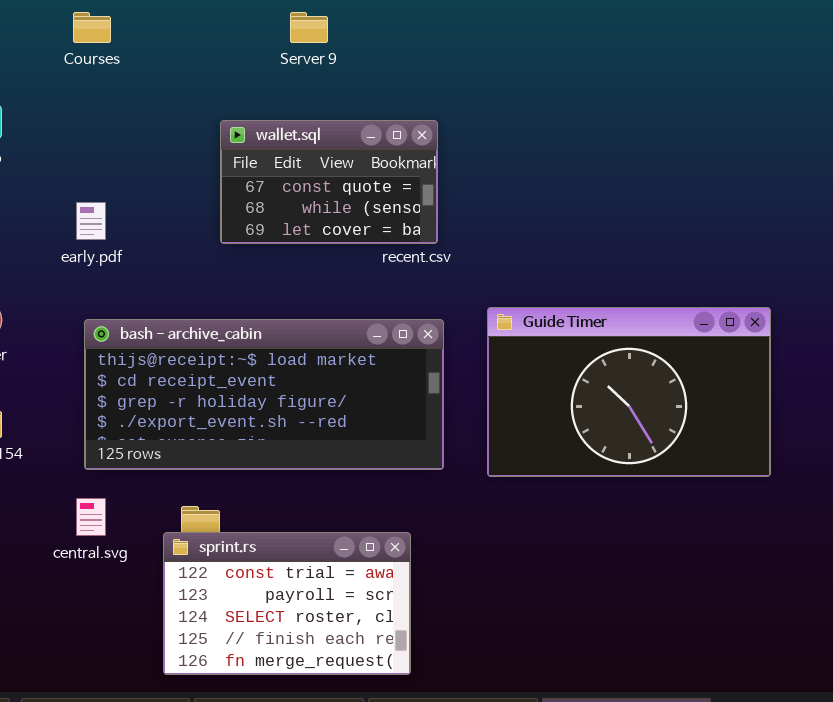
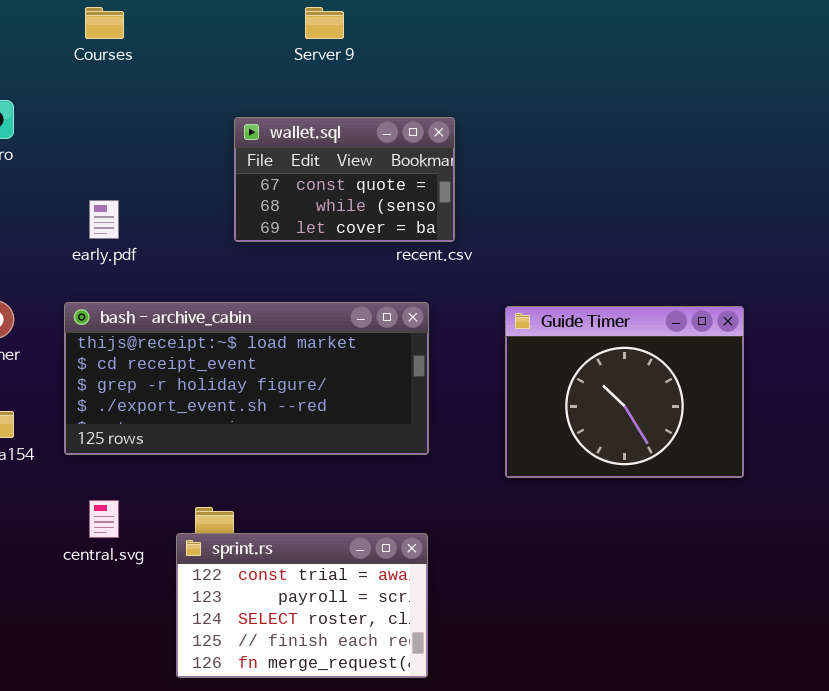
Guide Timer: [487,307,771,477] -> [505,306,744,478], resized
bash - archive_cabin: [84,319,444,470] -> [64,302,429,455], moved

